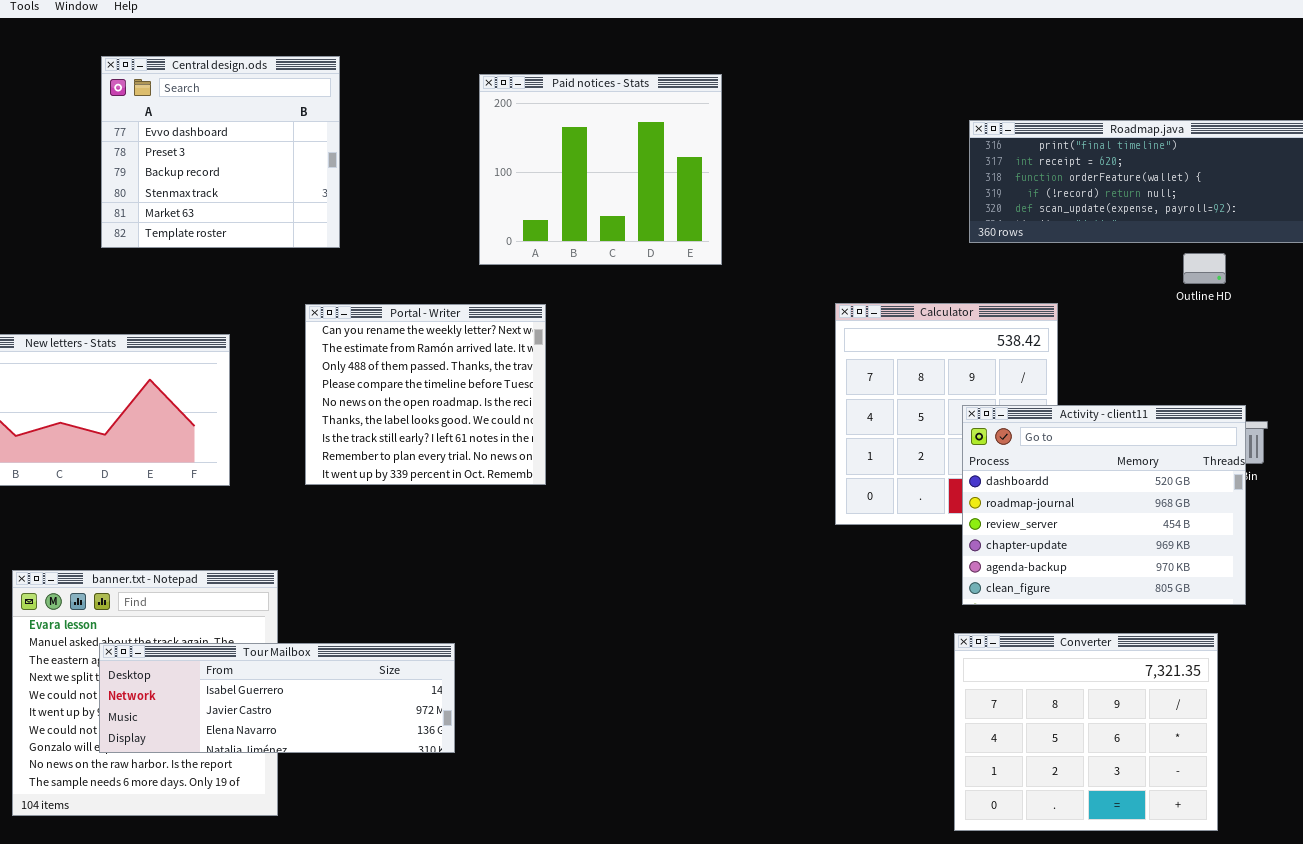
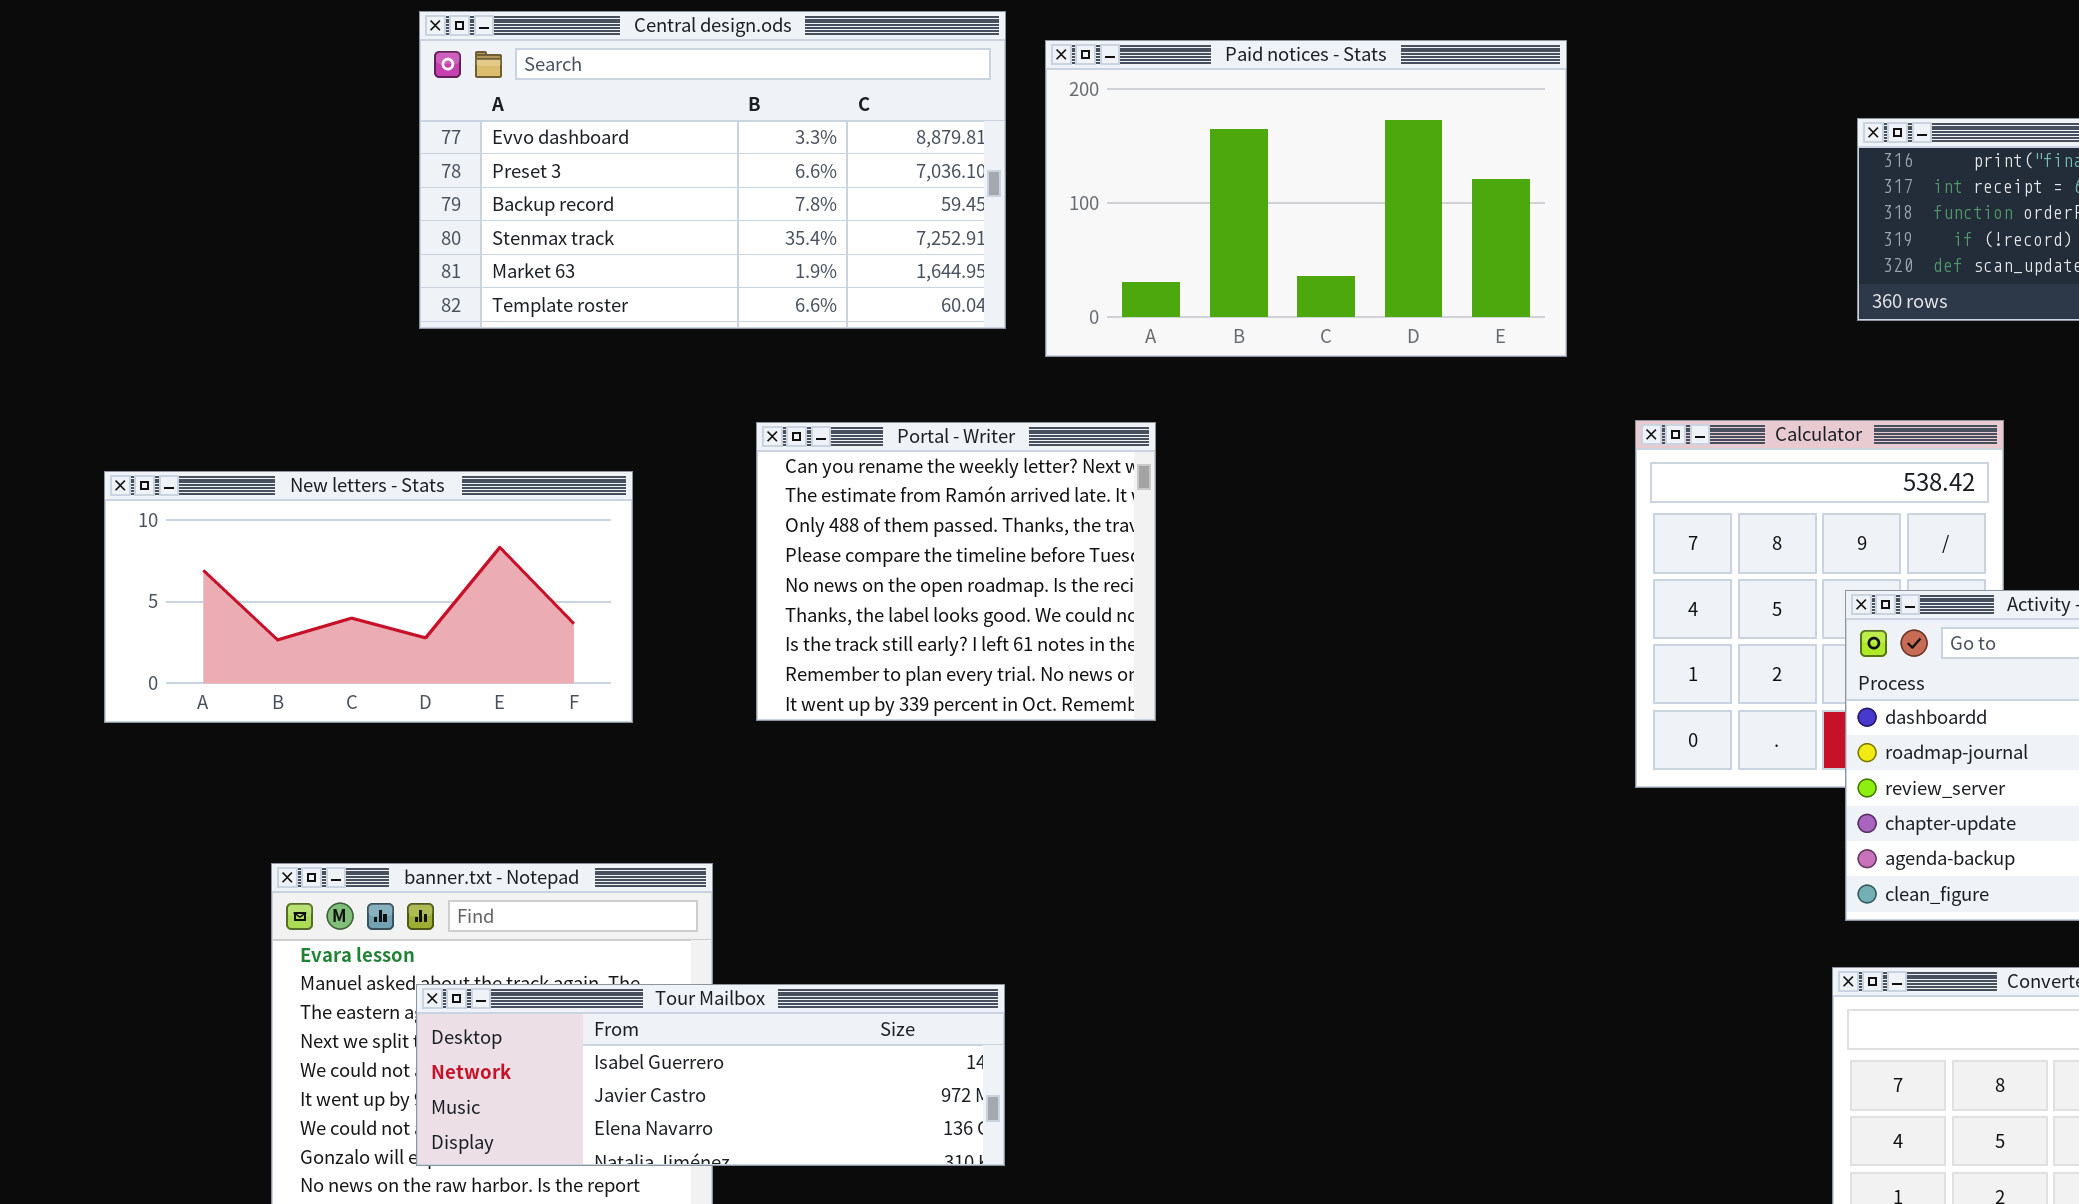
Central design.ods: [101,56,340,248] -> [419,11,1006,329], resized
Paid notices - Stats: [479,74,722,265] -> [1045,40,1567,357], resized

